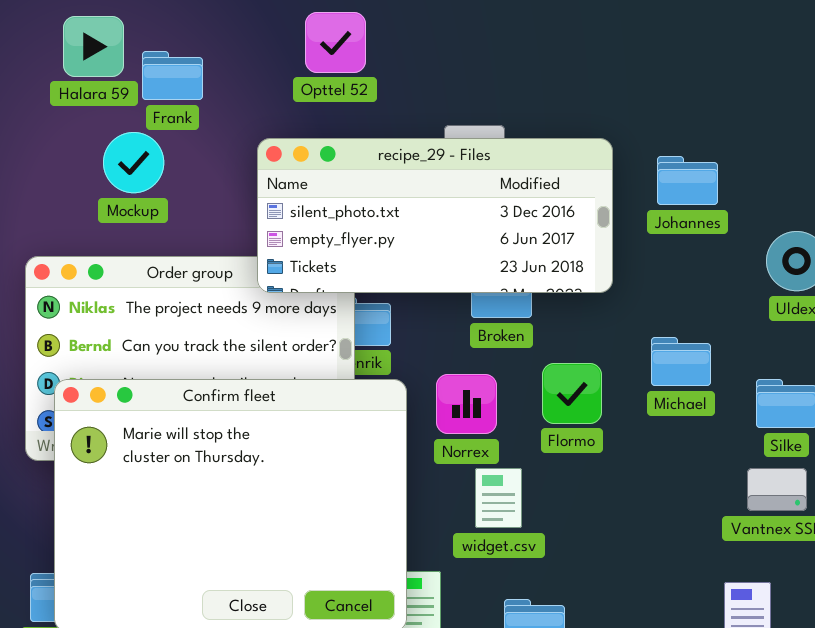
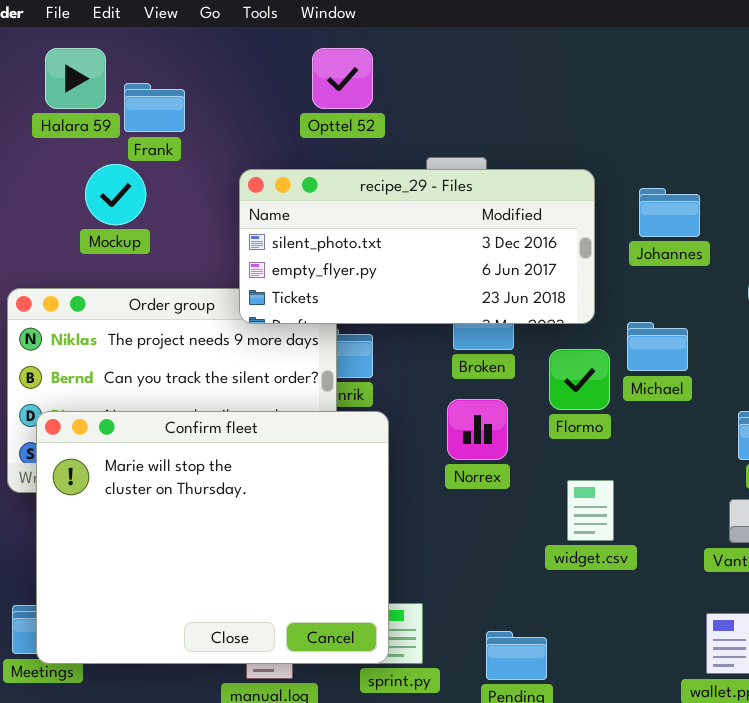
Opttel 52: [305,12,366,73] -> [312,48,373,109], moved
Michael: [651,337,711,386] -> [627,322,688,371], moved
Flormo: [542,363,602,424] -> [549,349,610,410], moved
Norrex: [436,374,497,434] -> [447,399,508,460], moved
widget.csv: [475,468,522,528] -> [567,480,614,541], moved

